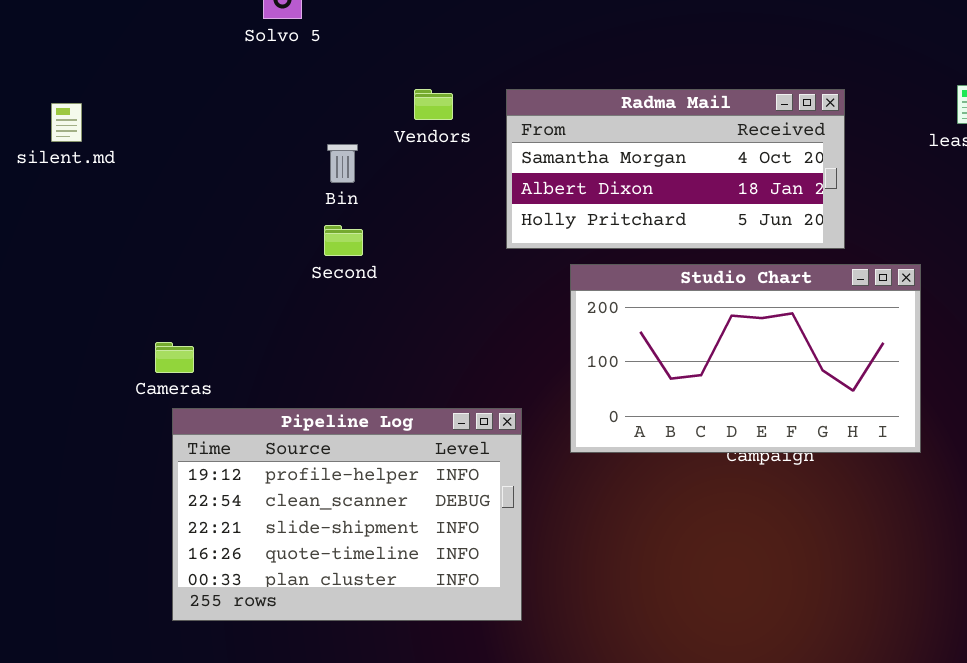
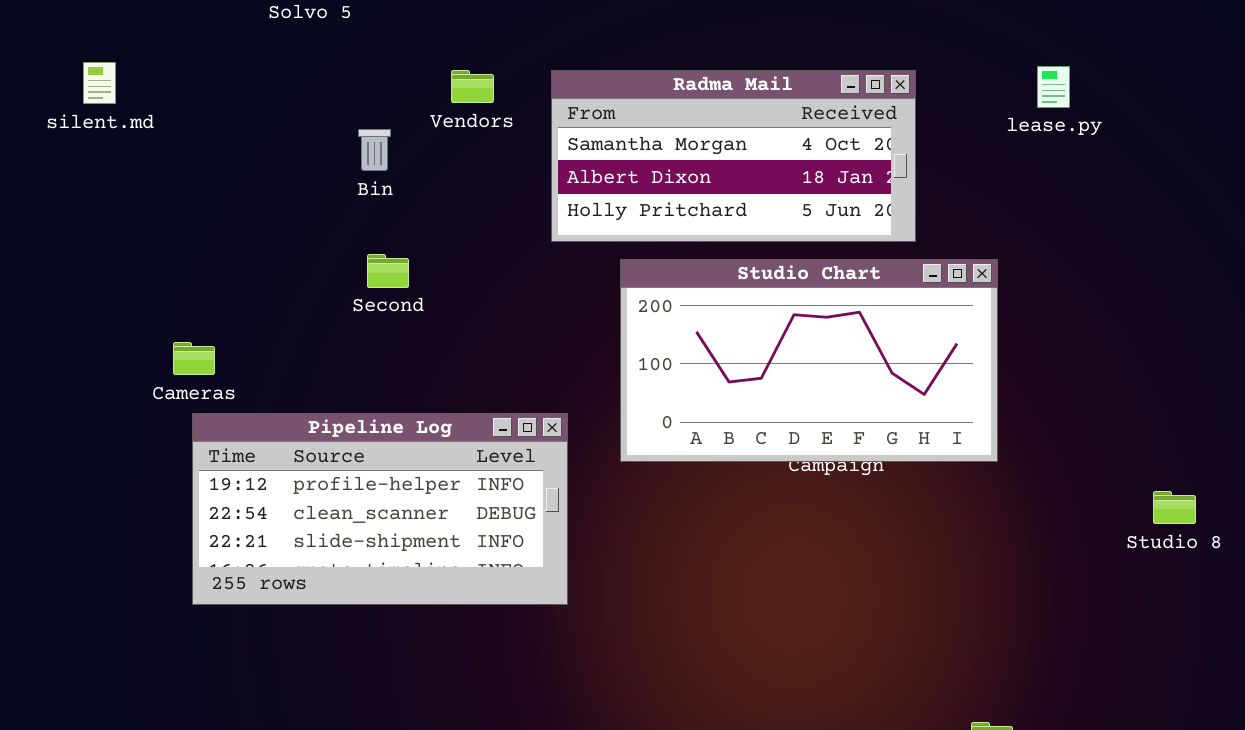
silent.md: [51,103,82,142] -> [83,62,116,104], moved
Second: [324,225,363,256] -> [367,254,409,288], moved
Pipeline Log: [172,408,522,621] -> [192,413,568,605], resized

